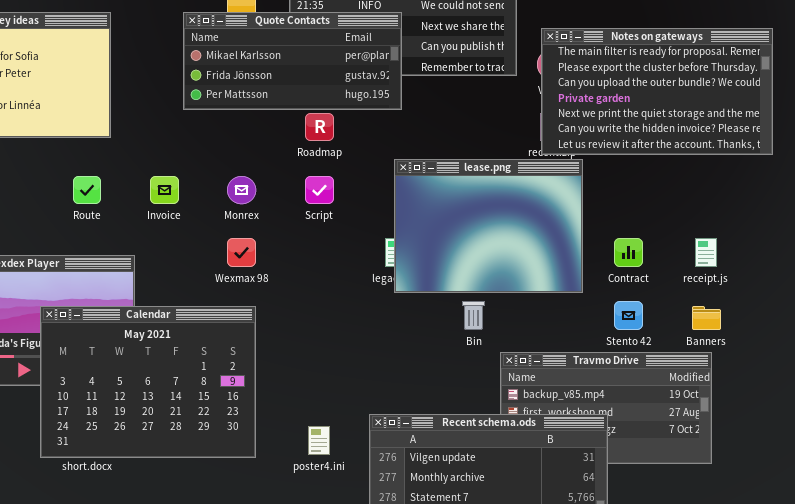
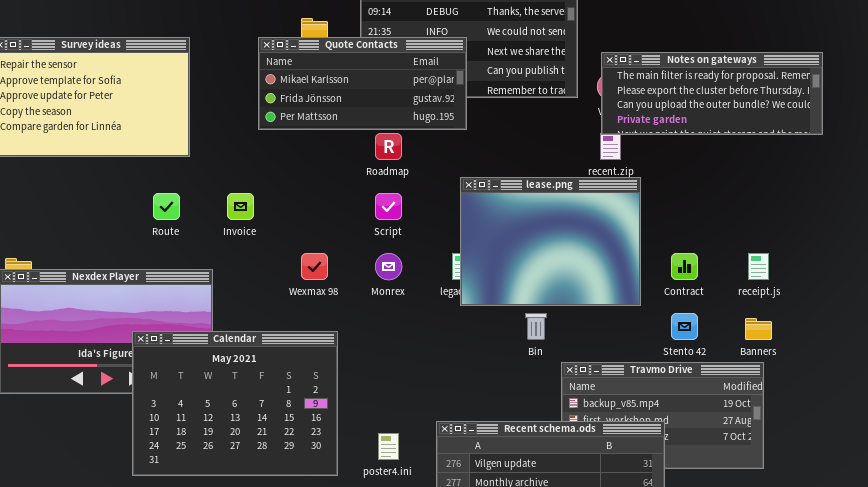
Notes on gateways: [541,28,773,155] -> [601,52,823,135], resized
Monrex: [227,176,256,204] -> [375,253,402,280], moved
Calendar: [40,306,256,458] -> [132,331,338,476], moved

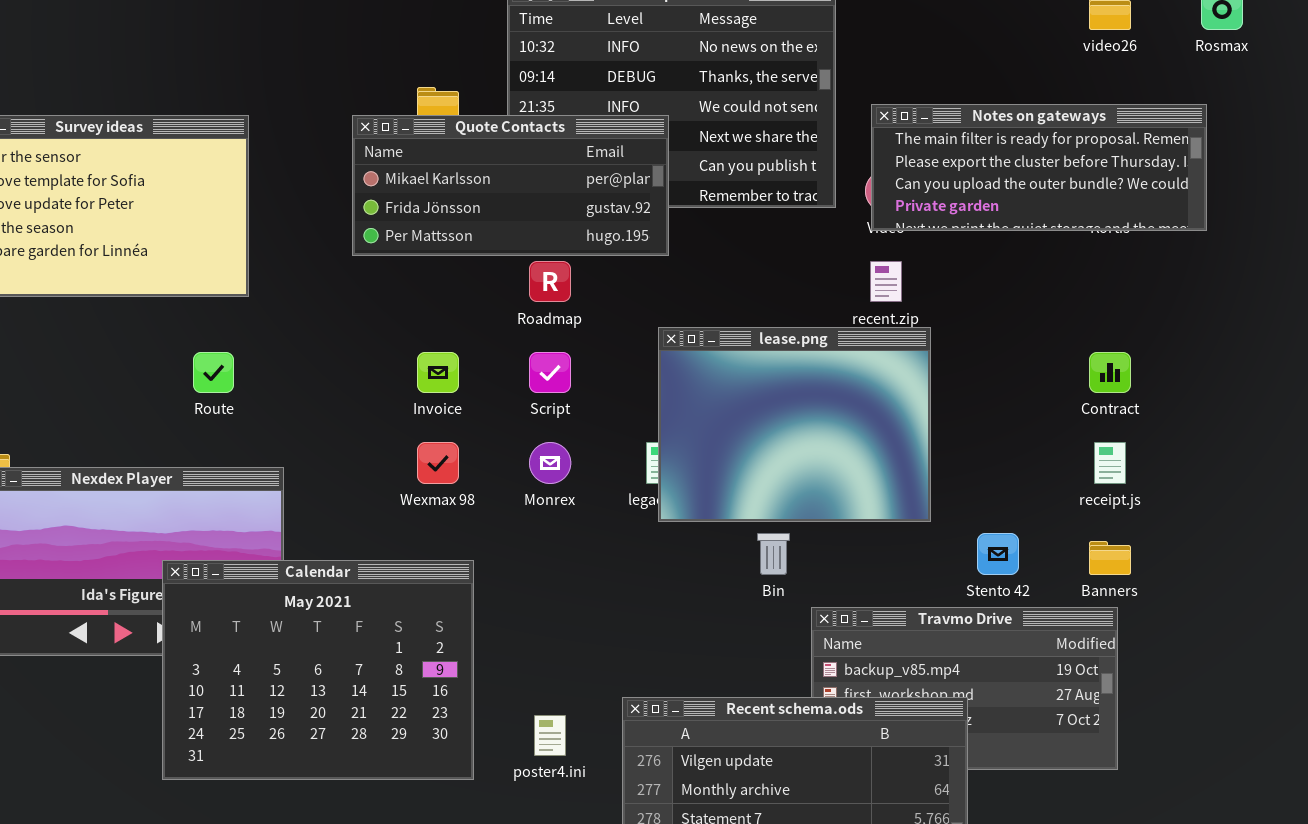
Notes on gateways: [601,52,823,135] -> [871,104,1207,231], moved
Invoice: [227,193,254,220] -> [417,352,459,393], moved
Contract: [671,253,698,280] -> [1089,352,1131,393], moved

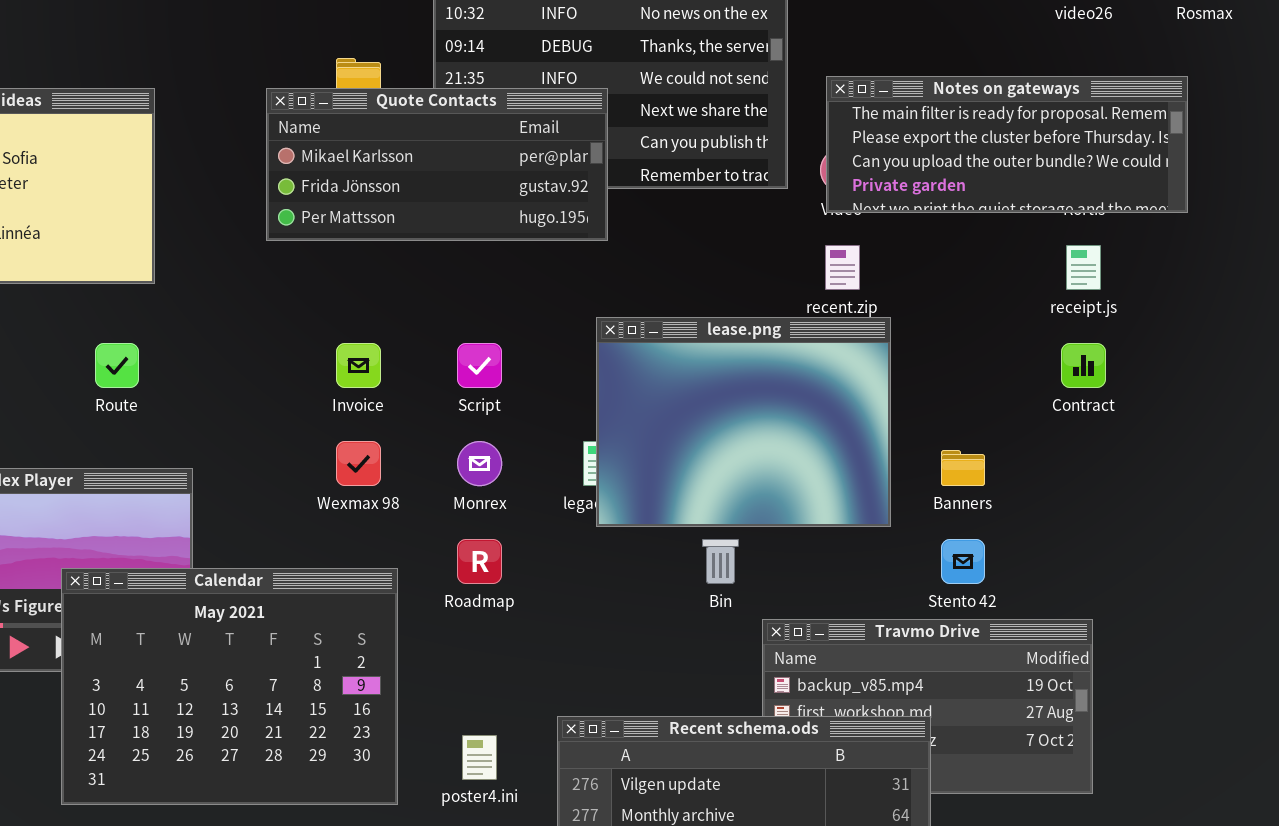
Roadmap: [529,261,571,302] -> [457,539,502,584], moved
receipt.js: [1094,442,1126,484] -> [1066,245,1101,290], moved
Banners: [1089,541,1131,575] -> [941,450,985,486], moved

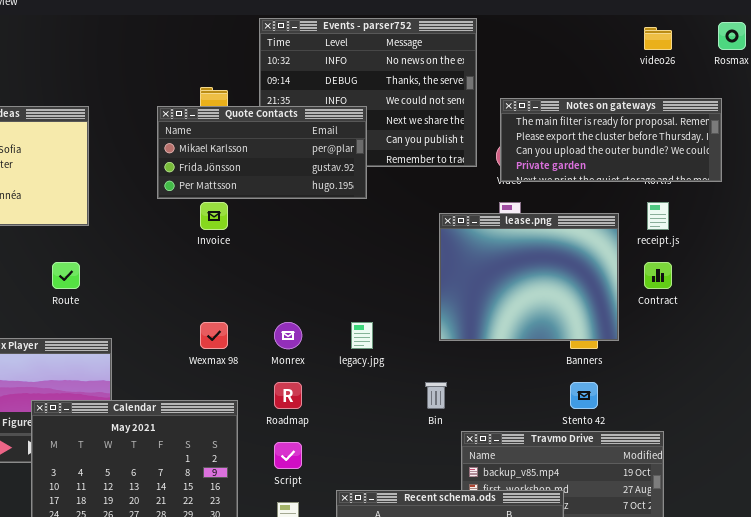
lease.png: [596,317,891,527] -> [439,213,619,341], moved
Invoice: [336,343,381,388] -> [200,202,228,230], moved
Script: [457,343,502,388] -> [274,442,302,469], moved

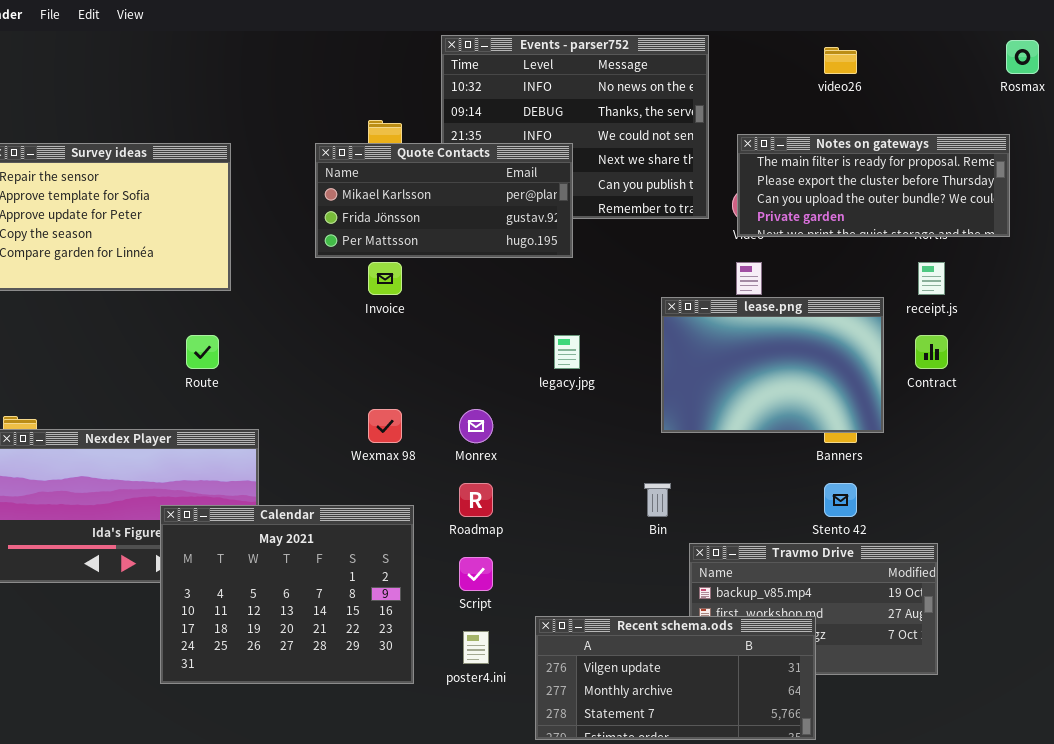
video26: [644,27,672,50] -> [824,47,857,74], moved
lease.png: [439,213,619,341] -> [661,297,884,433], resized
legacy.jpg: [351,322,373,349] -> [554,335,580,369], moved

